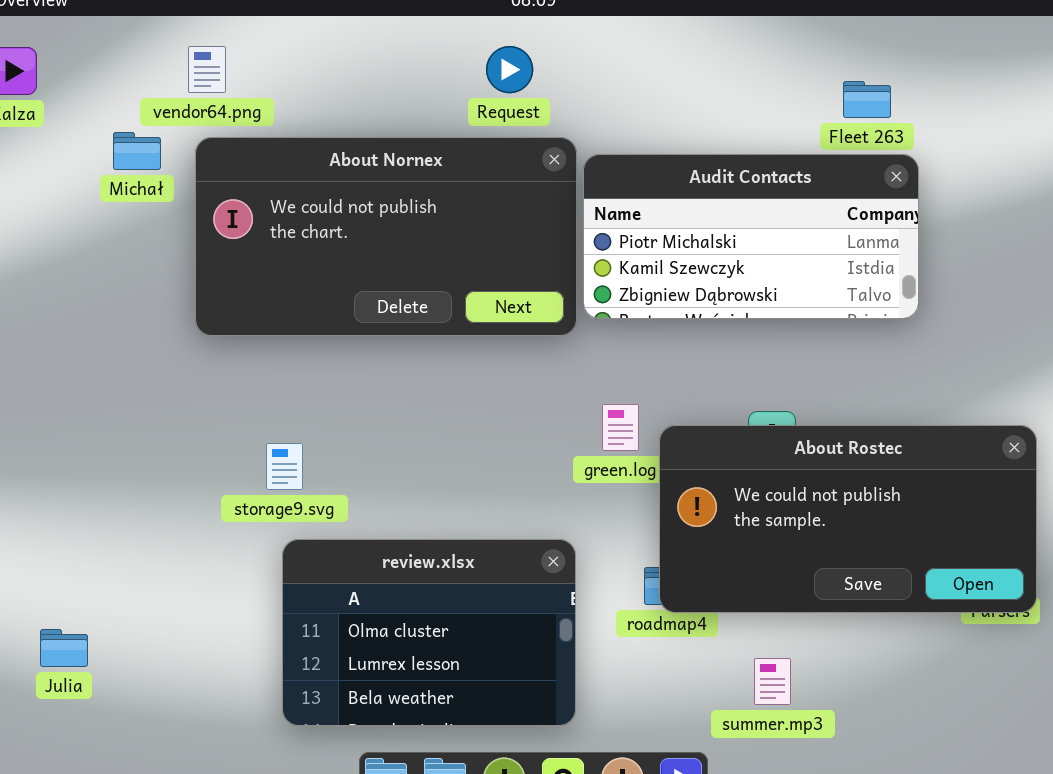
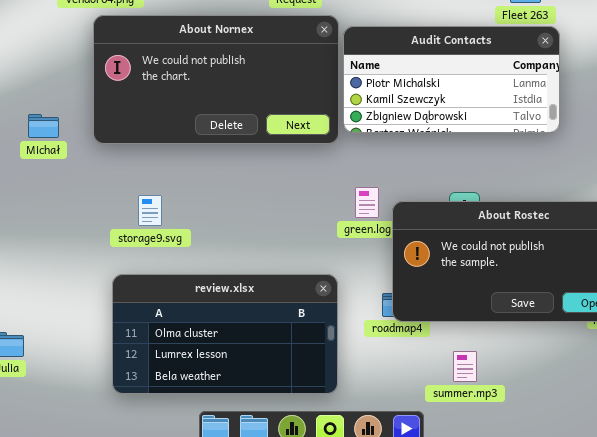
Michał: [113,132,161,170] -> [28,114,59,138], moved
storage9.svg: [266,443,303,490] -> [138,195,162,226], moved
review.xlsx: [282,539,576,726] -> [112,274,338,394], resized

